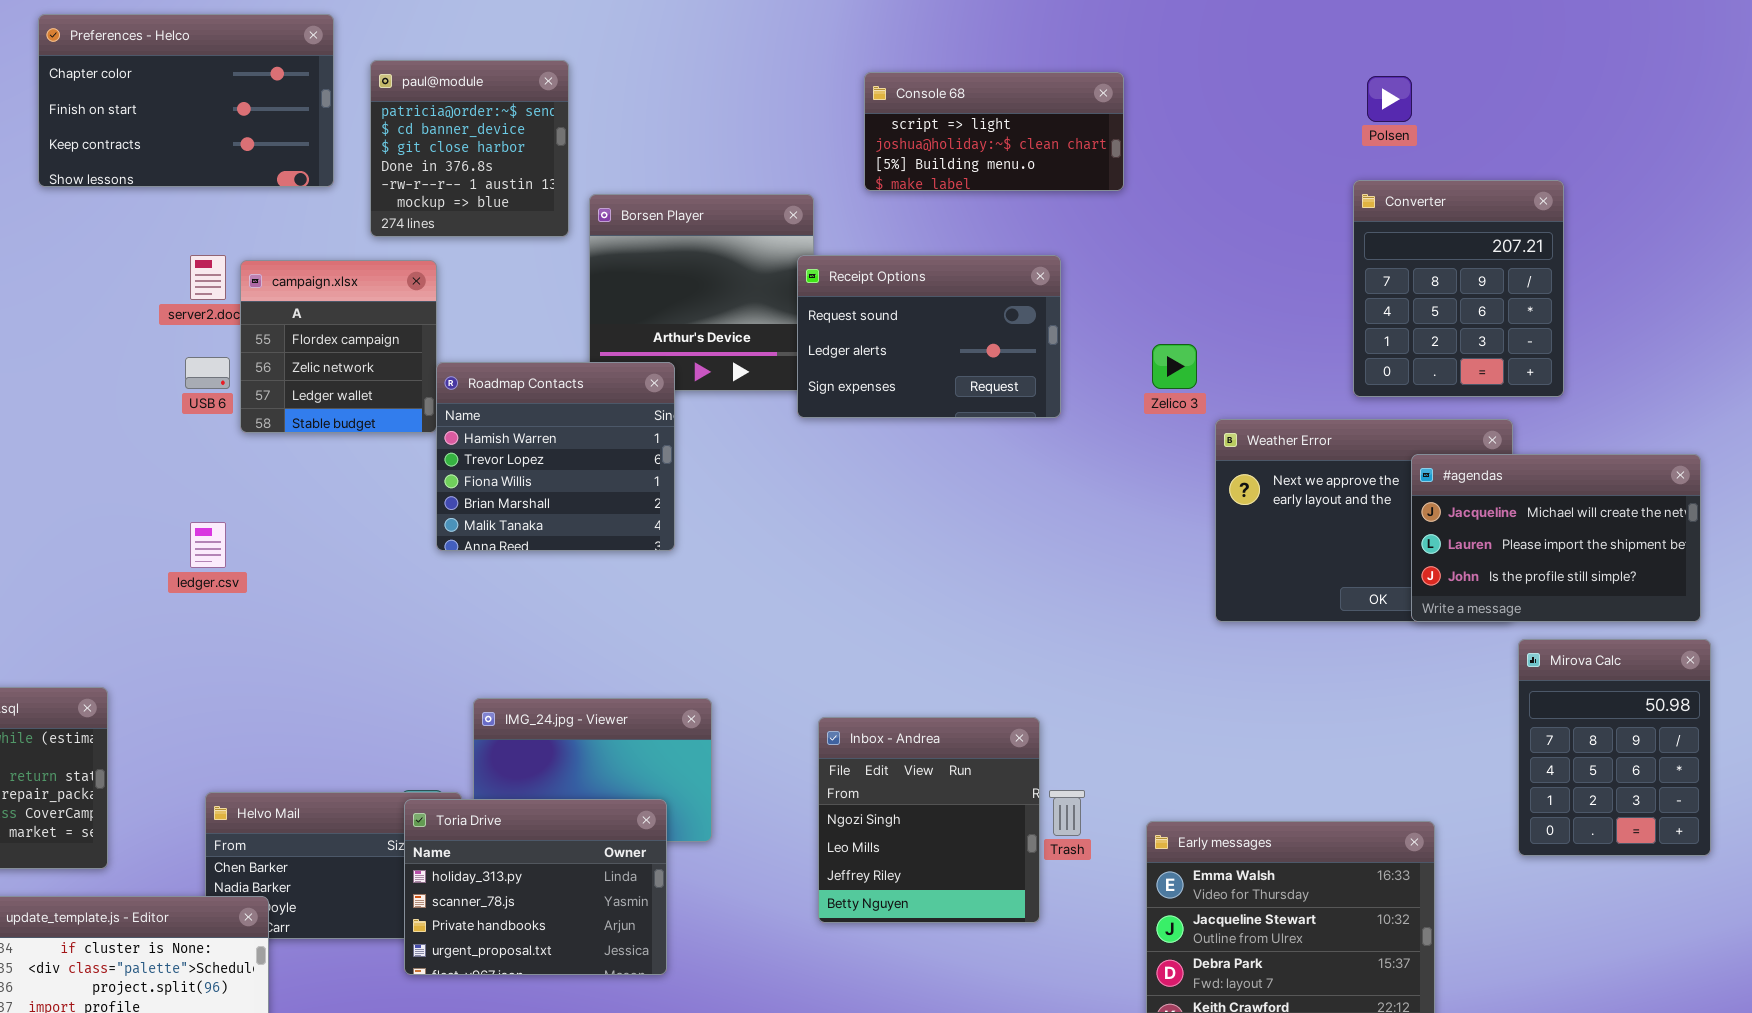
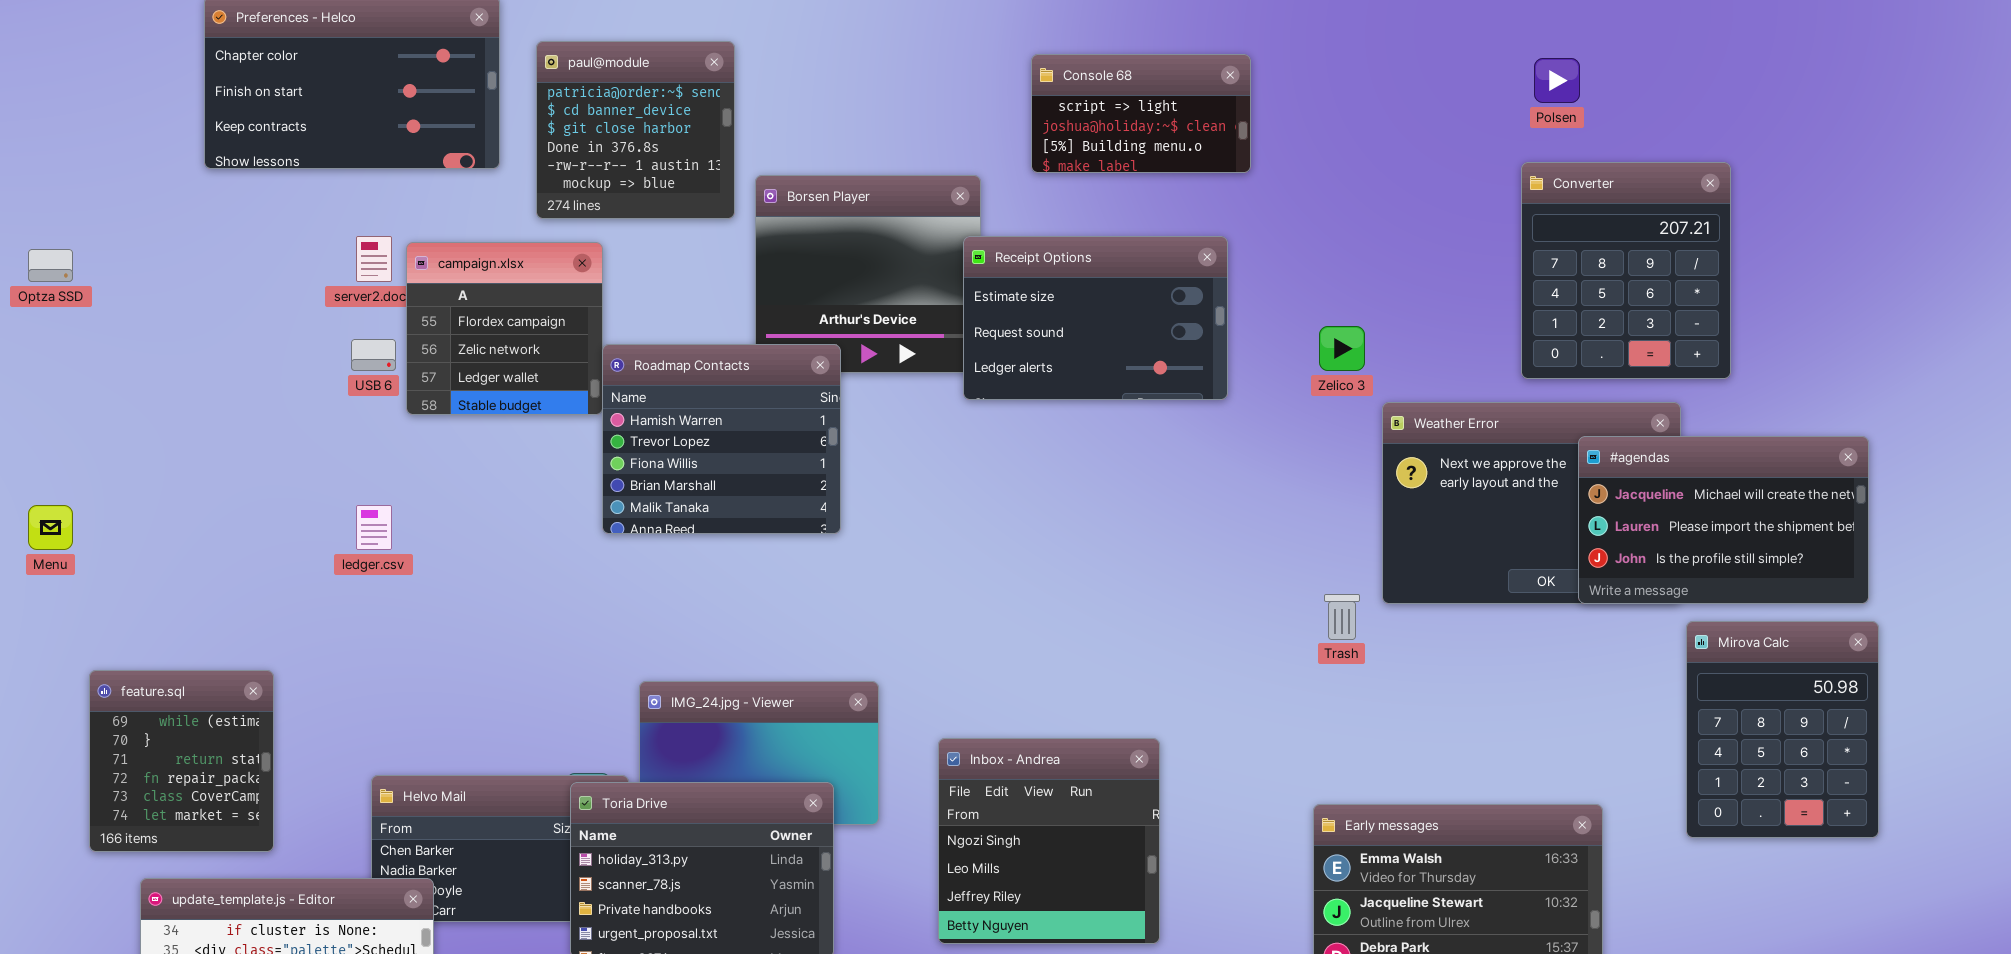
Console 68: [864,72,1124,191] -> [1031,54,1251,173], resized
Receipt Options: [797,255,1061,418] -> [963,236,1228,400], scrolled up 1 row
Inbox - Andrea: [818,717,1040,923] -> [938,738,1160,944], moved
Trash: [1049,790,1085,836] -> [1324,594,1360,640], moved

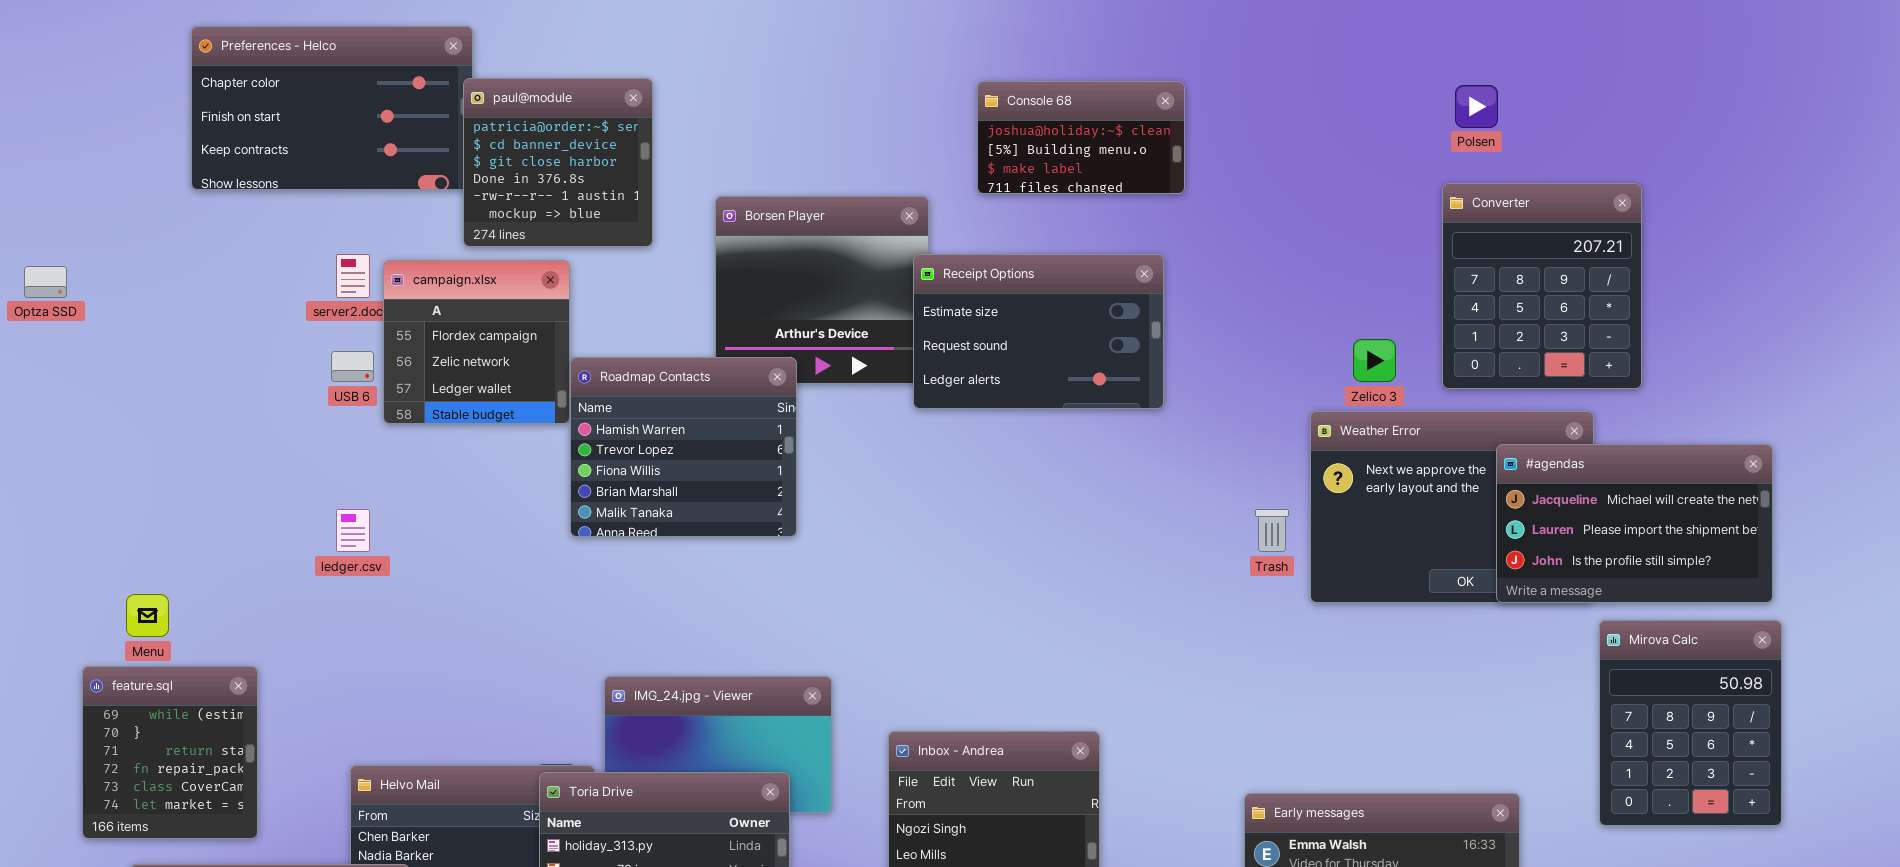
paul@module: [536,41,735,219] -> [463,78,653,247], moved
Console 68: [1031,54,1251,173] -> [977,81,1185,194], scrolled down 1 row
Zelico 3: [1319,326,1365,371] -> [1353,339,1396,382], moved
Menu: [28,505,73,550] -> [126,594,169,637], moved
Trash: [1324,594,1360,640] -> [1255,509,1289,552], moved

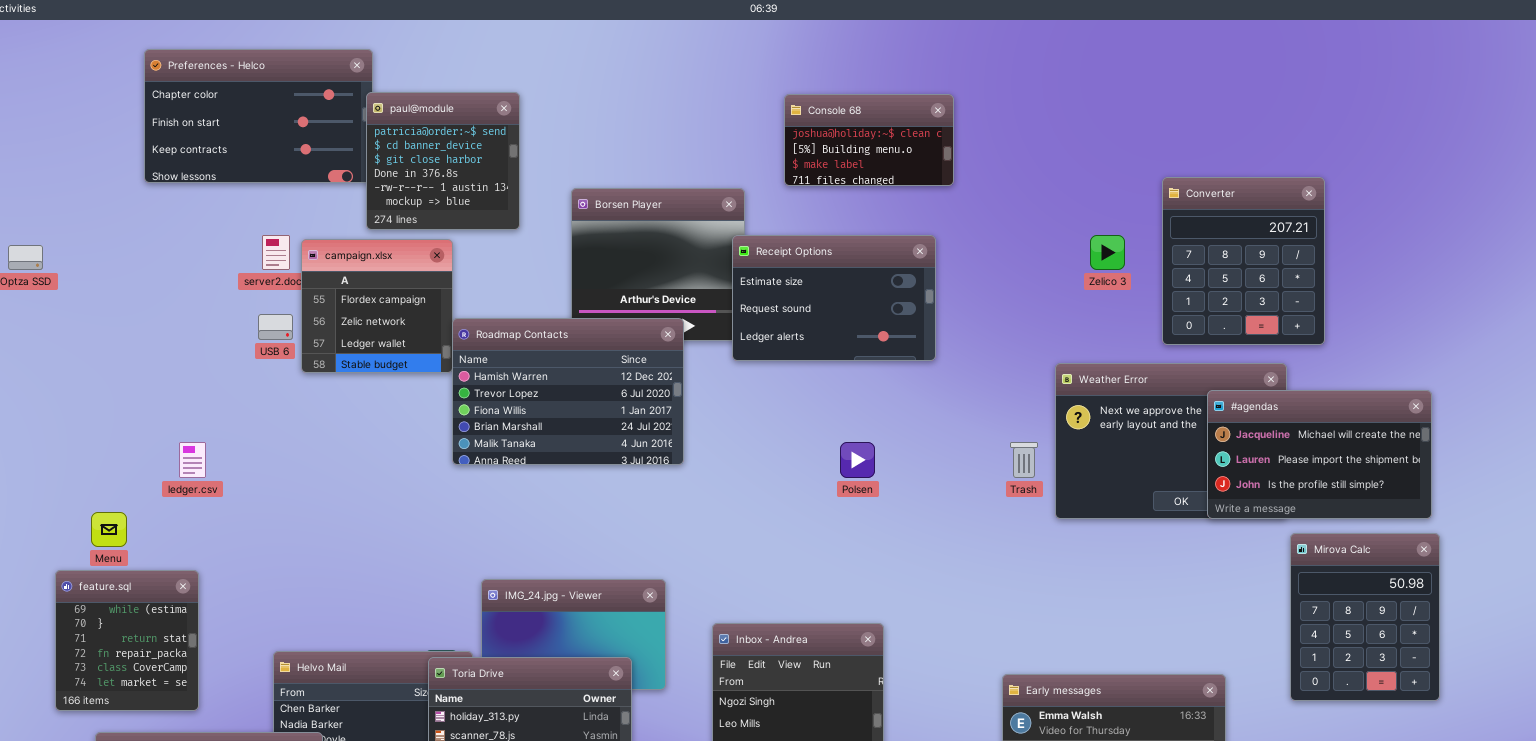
Polsen: [1455,85,1498,128] -> [840,442,875,478], moved
Zelico 3: [1353,339,1396,382] -> [1090,235,1125,270], moved
Roadmap Contacts: [570,357,797,537] -> [452,318,684,465], resized
ledger.csv: [336,509,370,552] -> [179,442,206,478], moved

